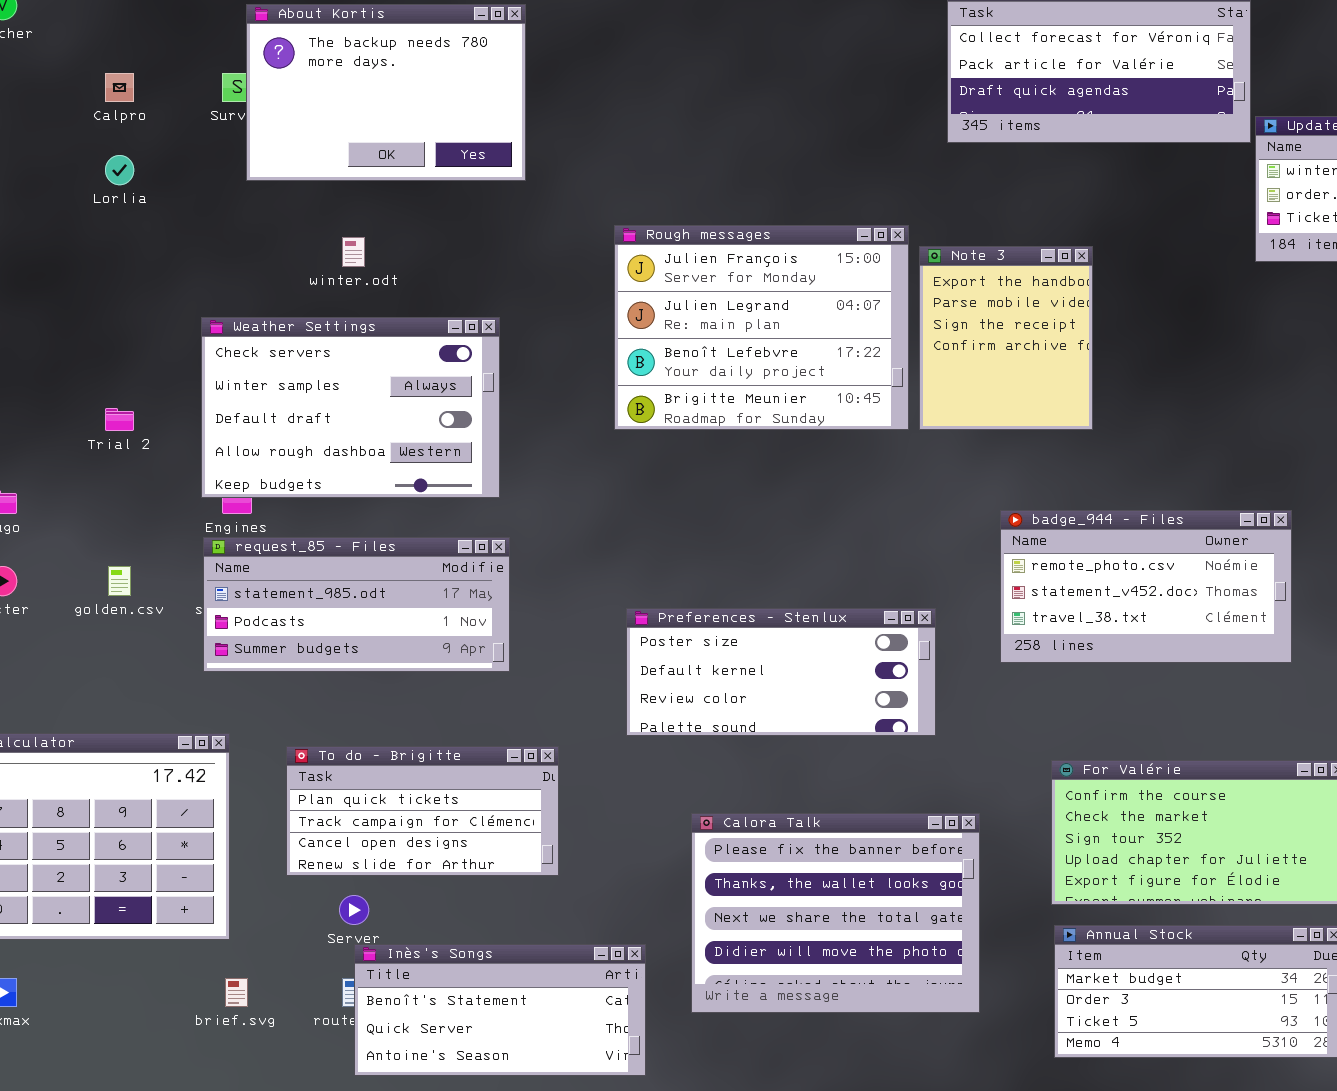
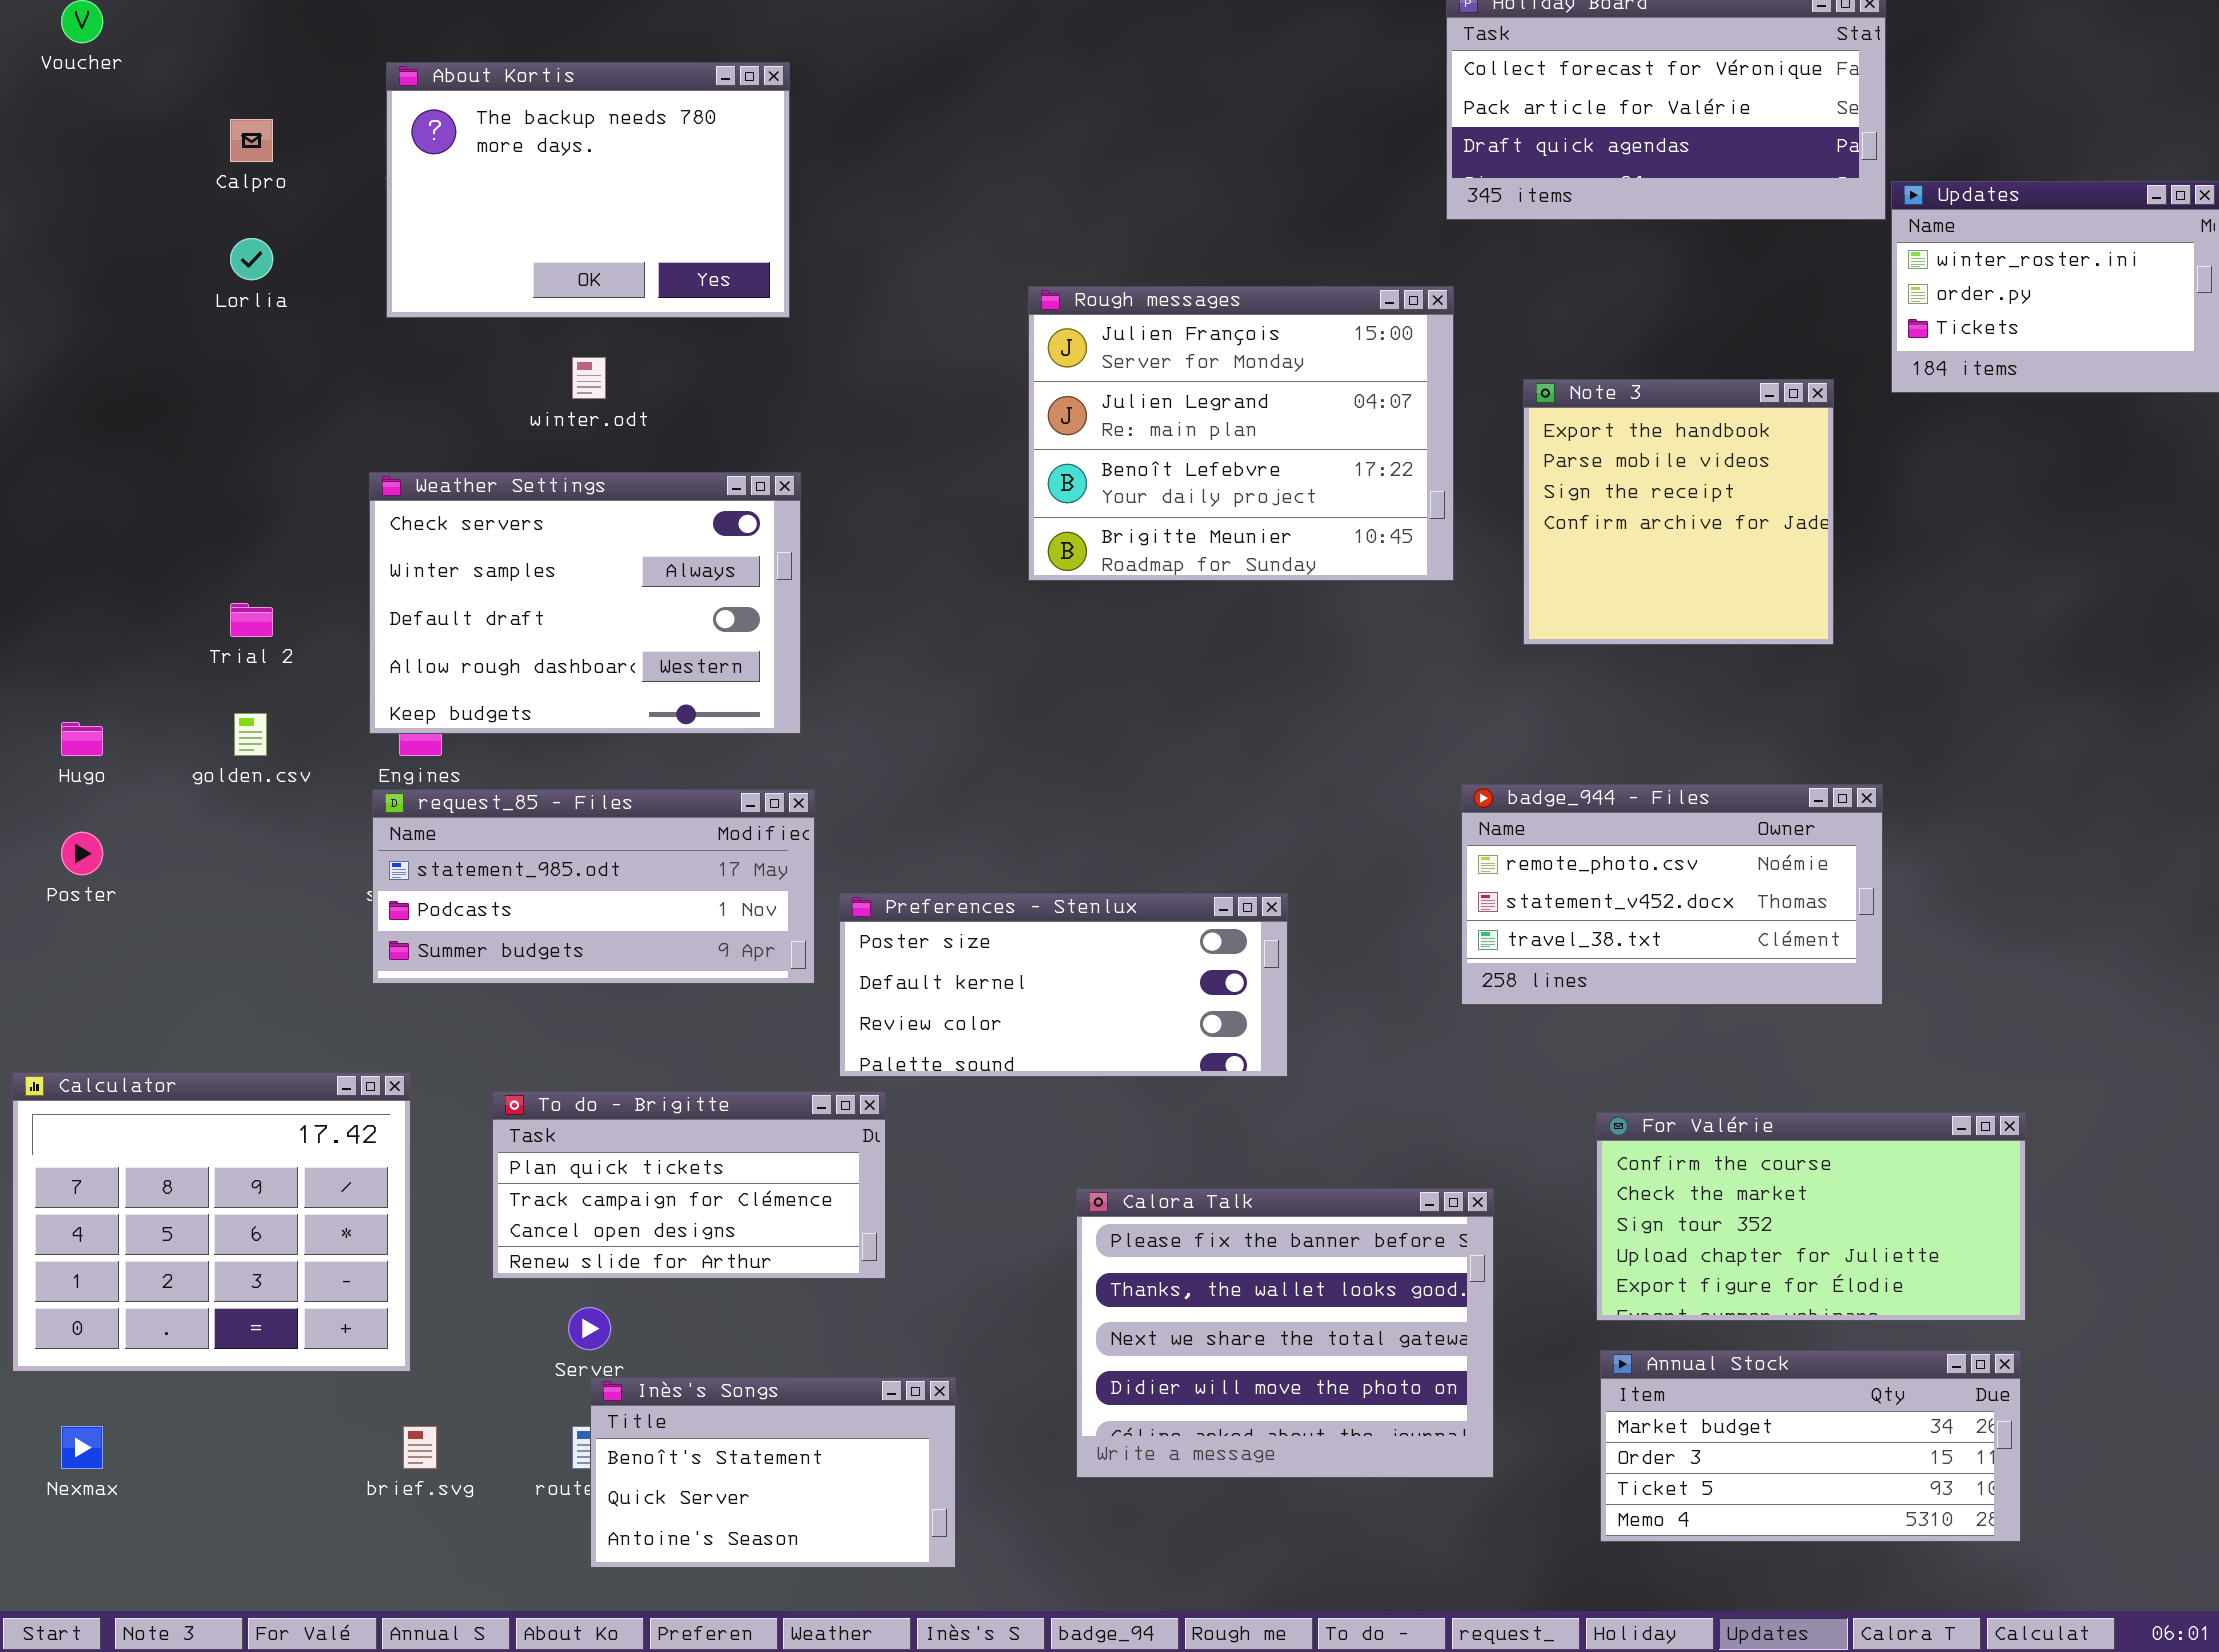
About Kortis: [246,4,526,181] -> [386,62,790,318], moved
Rough messages: [614,225,909,430] -> [1028,286,1454,581], moved
Note 3: [919,246,1093,430] -> [1523,379,1834,645], moved, resized
badge_944 - Files: [1000,510,1292,663] -> [1461,784,1883,1005], moved
golden.csv: [108,566,131,596] -> [234,713,267,756], moved
Preferences - Stenlux: [626,608,936,736] -> [839,893,1288,1077], moved
Inès's Songs: [354,944,646,1076] -> [590,1377,956,1568], resized

